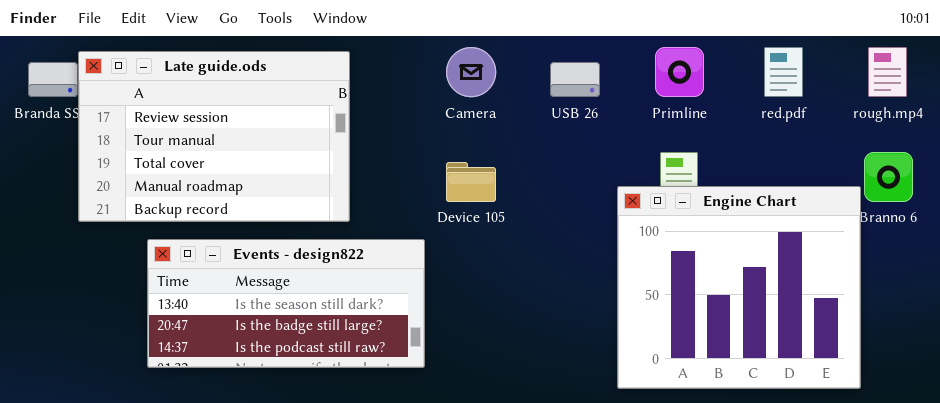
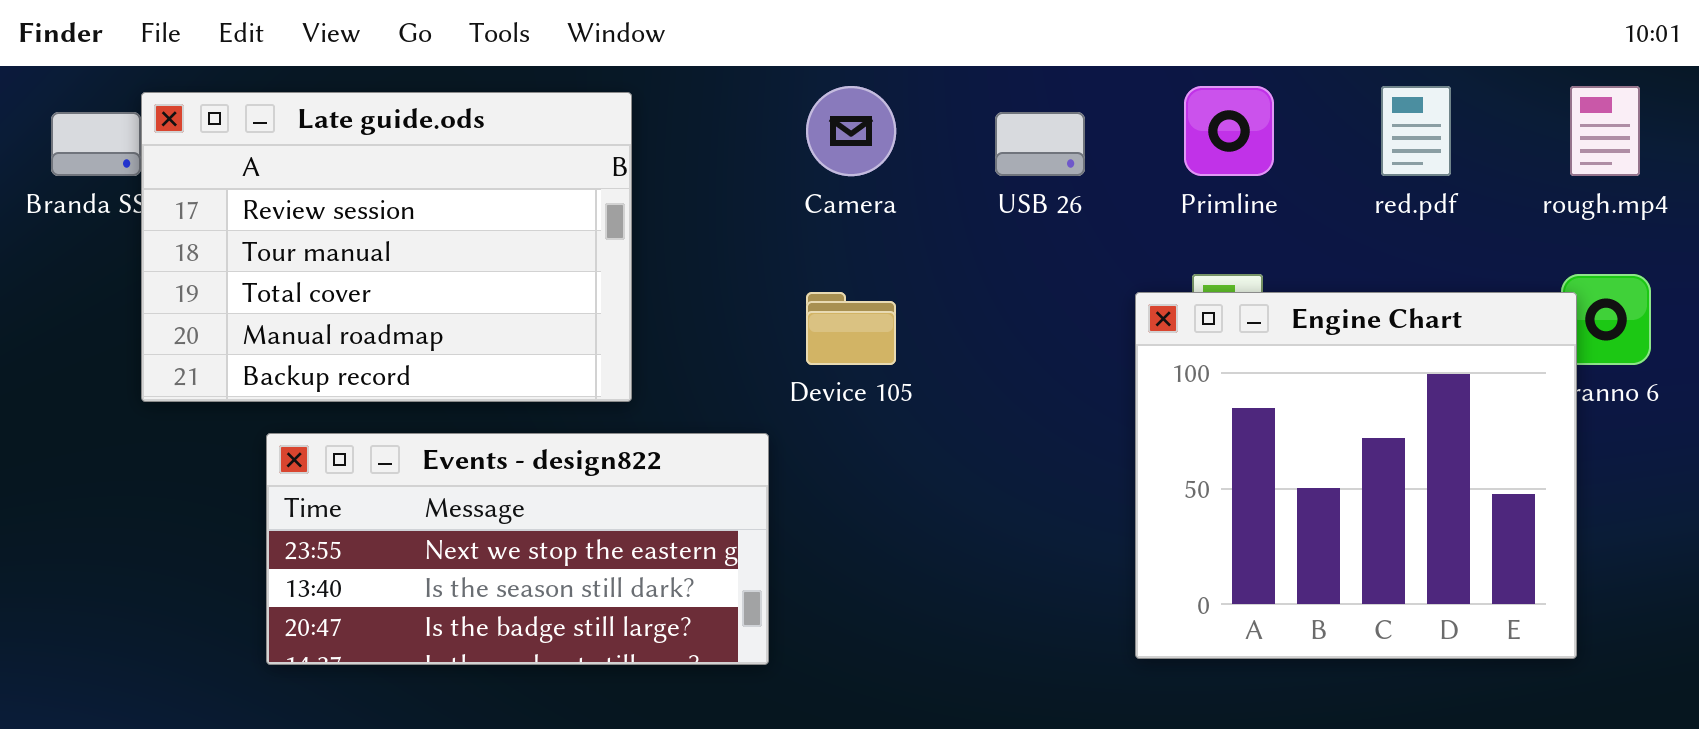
Engine Chart: [617,186,861,389] -> [1135,292,1577,659], moved
Events - design822: [147,239,425,368] -> [266,433,769,665], scrolled up 1 row

